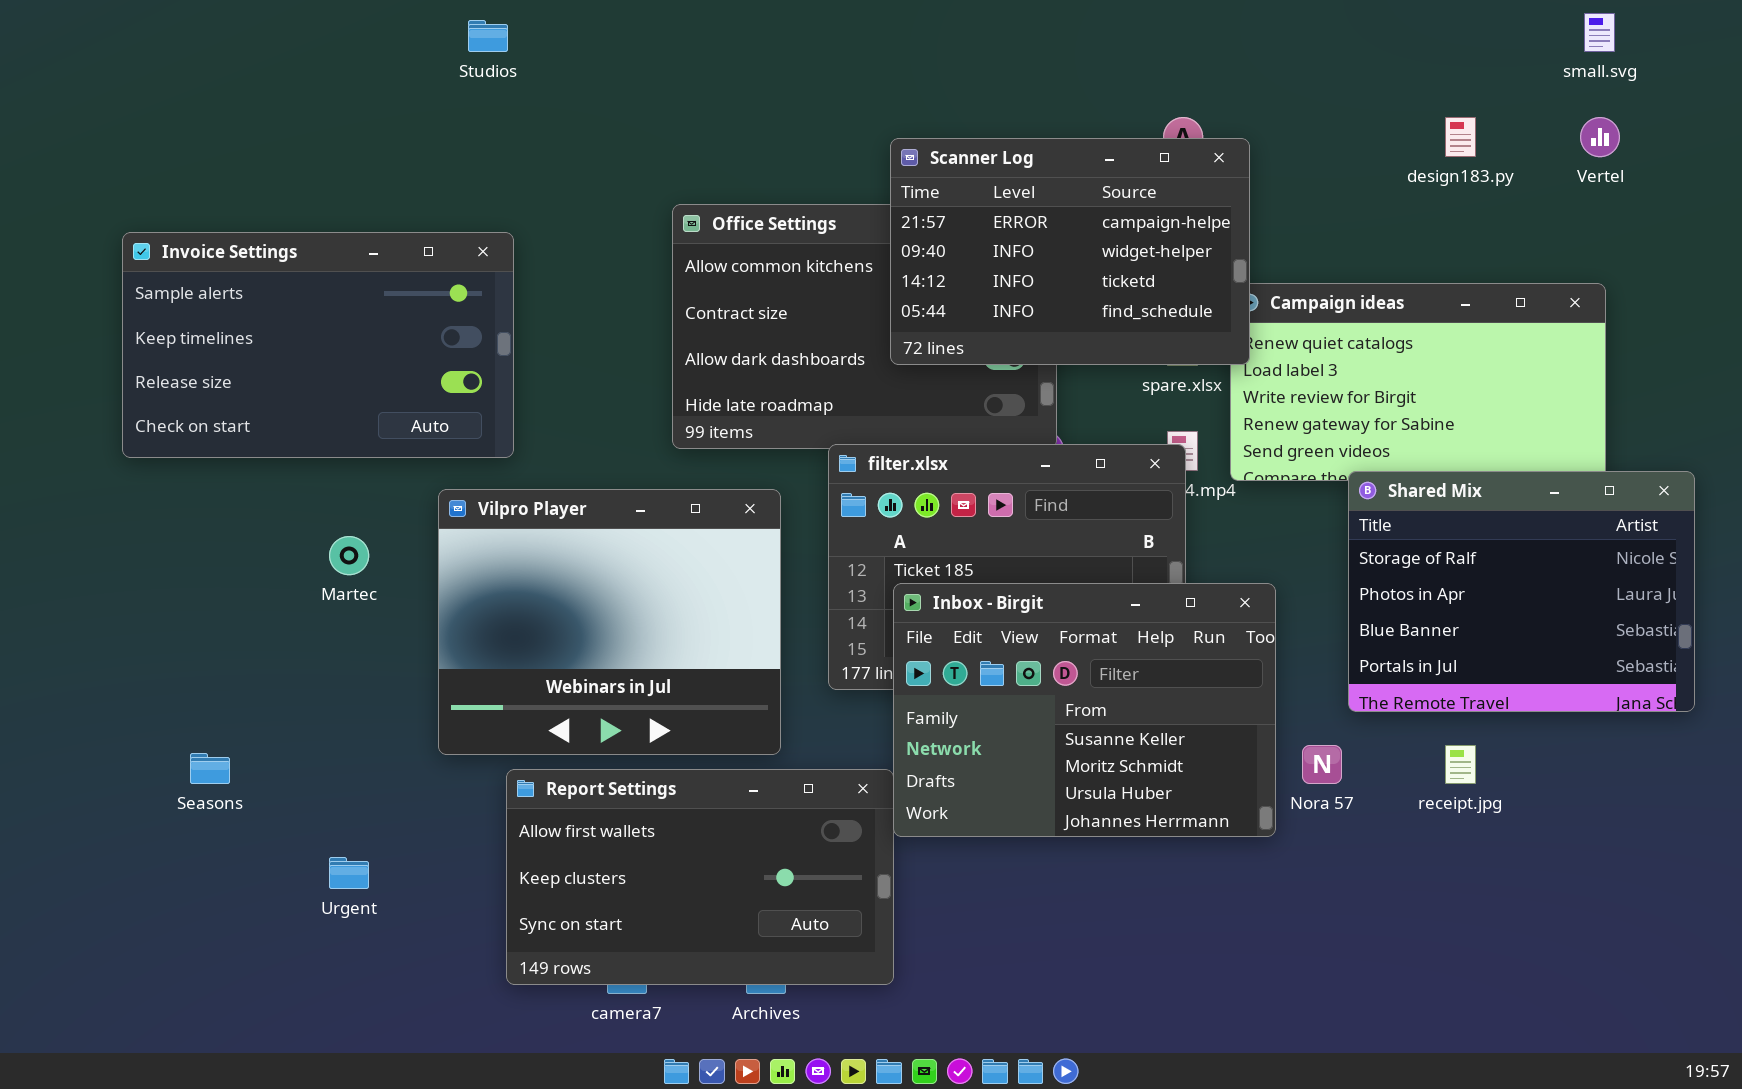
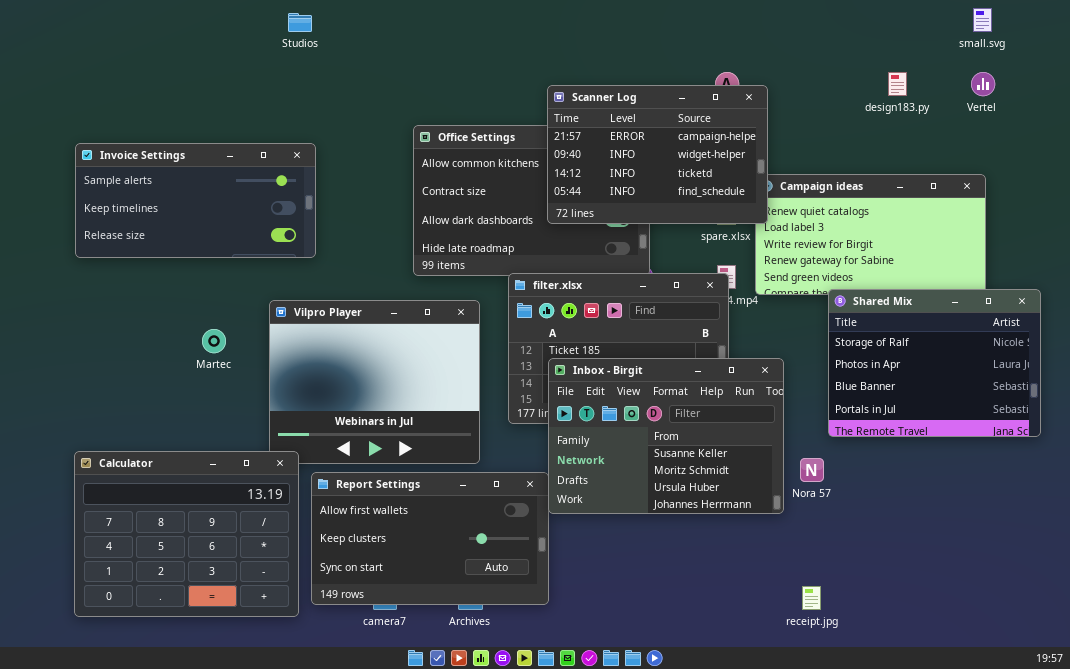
Invoice Settings: [122,232,514,458] -> [75,143,316,258], resized
Calculator: none -> [74,451,299,617], opened
receipt.jpg: [1445,745,1476,784] -> [802,586,821,610], moved

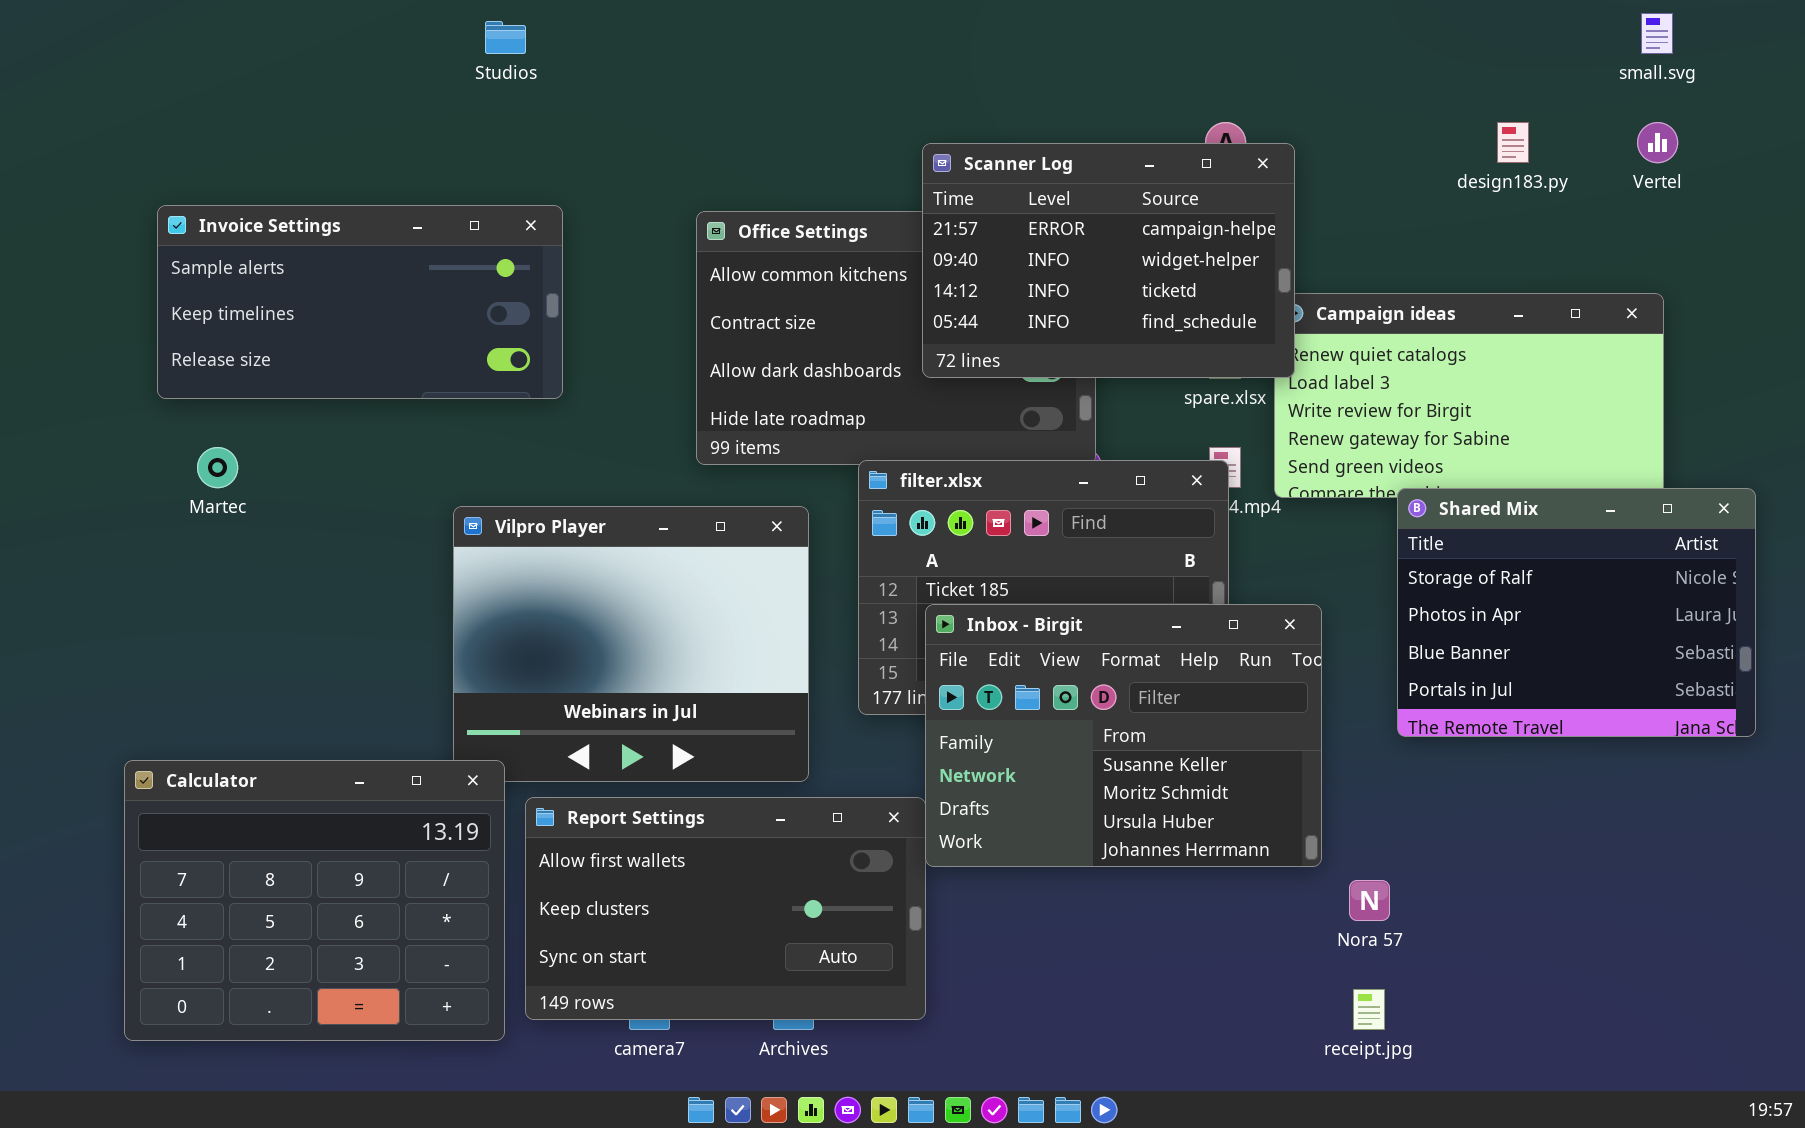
Invoice Settings: [75,143,316,258] -> [157,205,563,399], moved
Martec: [202,329,226,353] -> [197,447,238,488], moved
Nora 57: [800,458,824,482] -> [1349,880,1390,921], moved

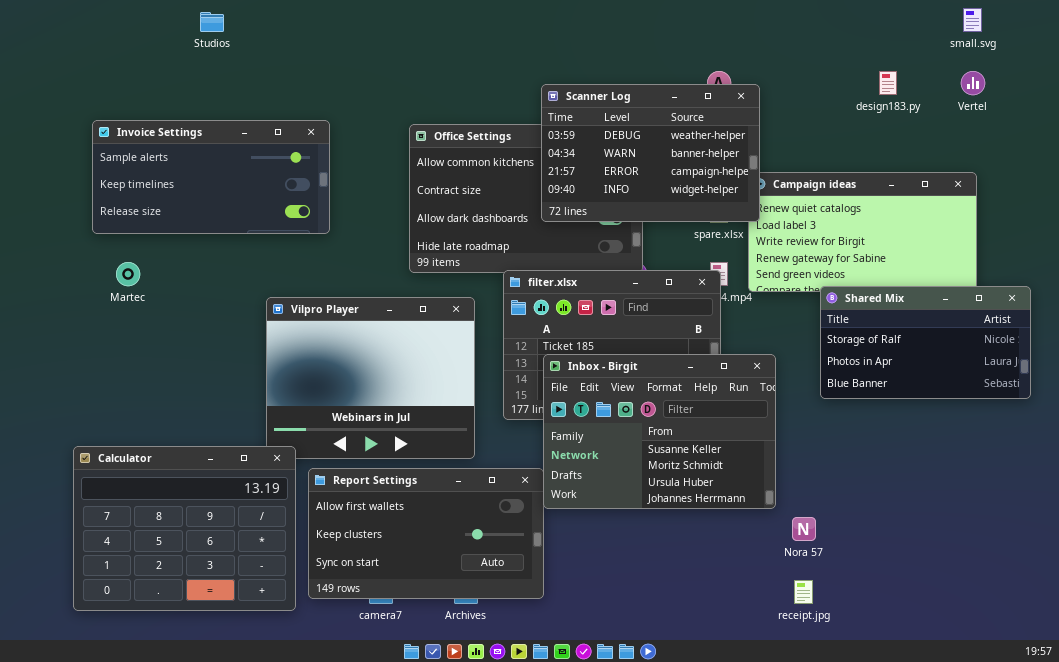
Studios: [485,21,526,54] -> [200,12,224,32], moved
Scanner Log: [922,143,1295,378] -> [541,84,760,222], scrolled up 2 rows
Shared Mix: [1397,488,1756,737] -> [820,286,1031,399], resized

